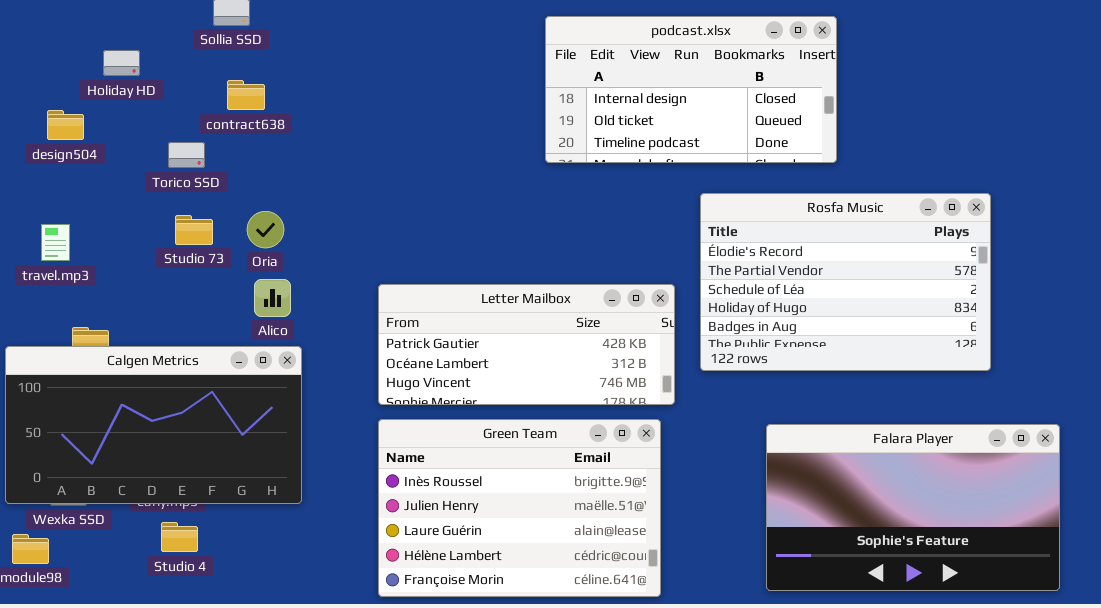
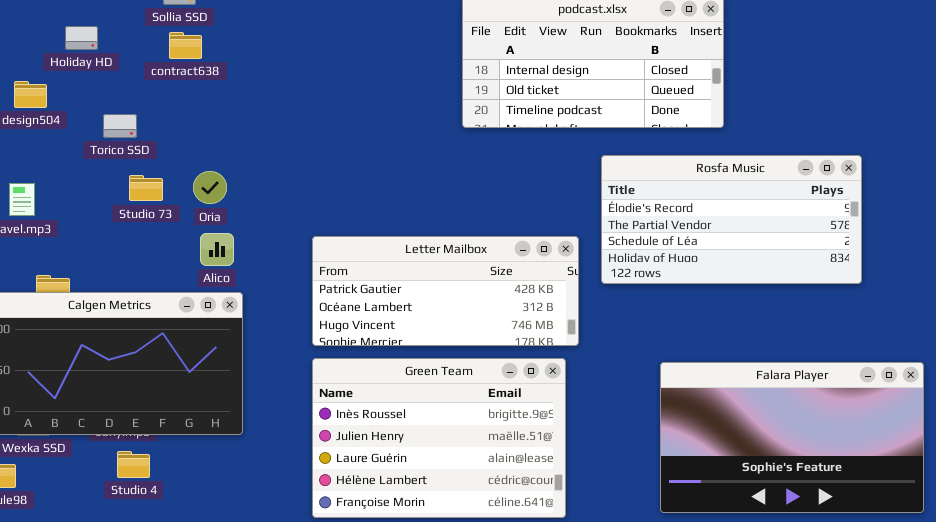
contract638: [227,80,265,110] -> [169,32,202,59], moved
Torico SSD: [168,142,205,168] -> [103,114,137,138], moved
Rosfa Music: [700,193,991,371] -> [601,155,862,284], resized

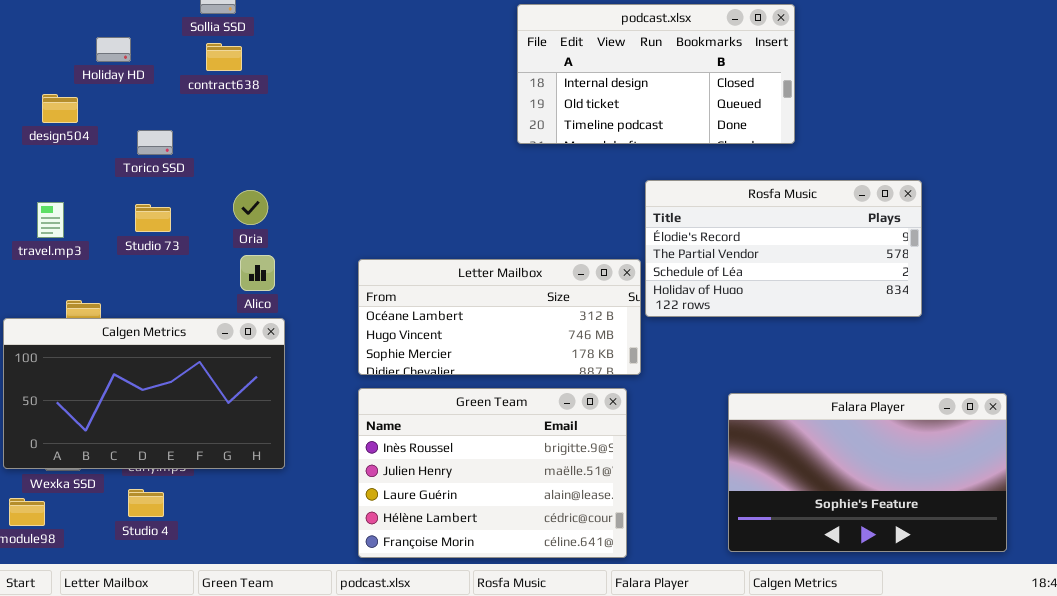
Rosfa Music: [601,155,862,284] -> [645,180,922,317], moved
Studio 73: [129,175,163,201] -> [135,204,171,232], moved
Letter Mailbox: [312,236,579,346] -> [358,259,641,375], scrolled down 1 row
Studio 4: [117,451,150,478] -> [128,489,164,517], moved

